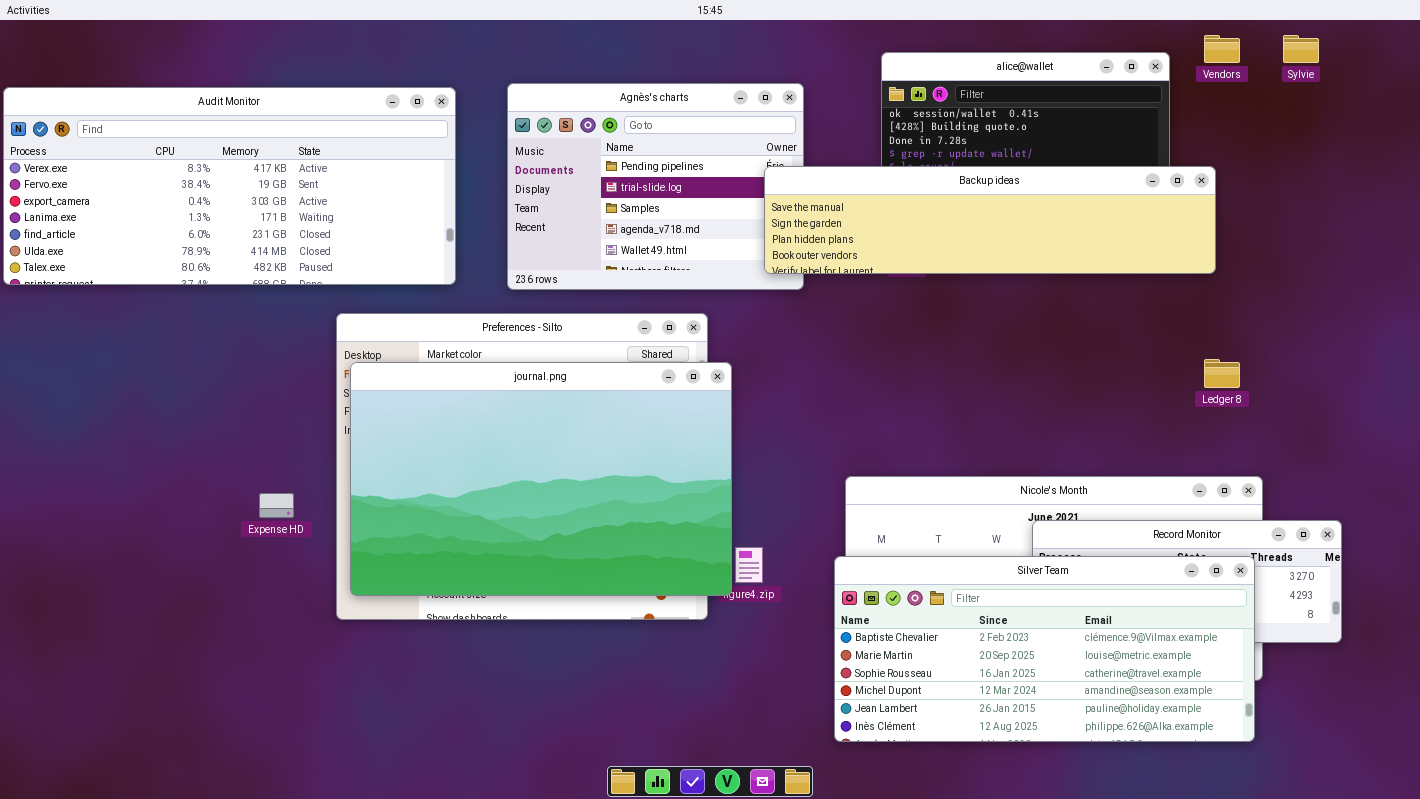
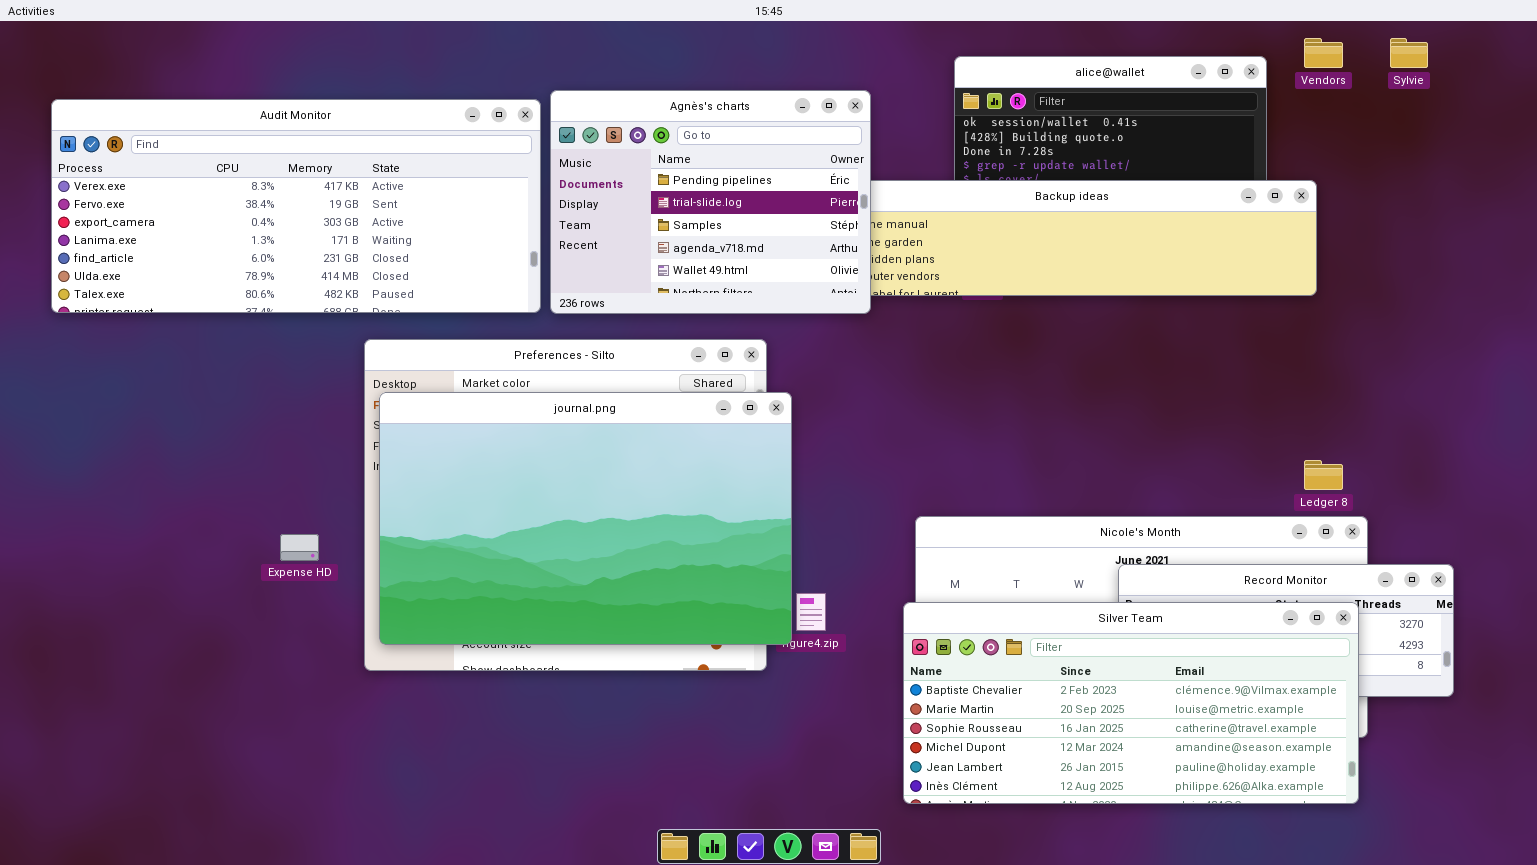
Agnès's charts: [507,83,804,290] -> [550,90,871,314], raised
Audit Monitor: [3,87,456,285] -> [51,99,541,313], moved
Ledger 8: [1204,359,1240,388] -> [1304,460,1343,490], moved

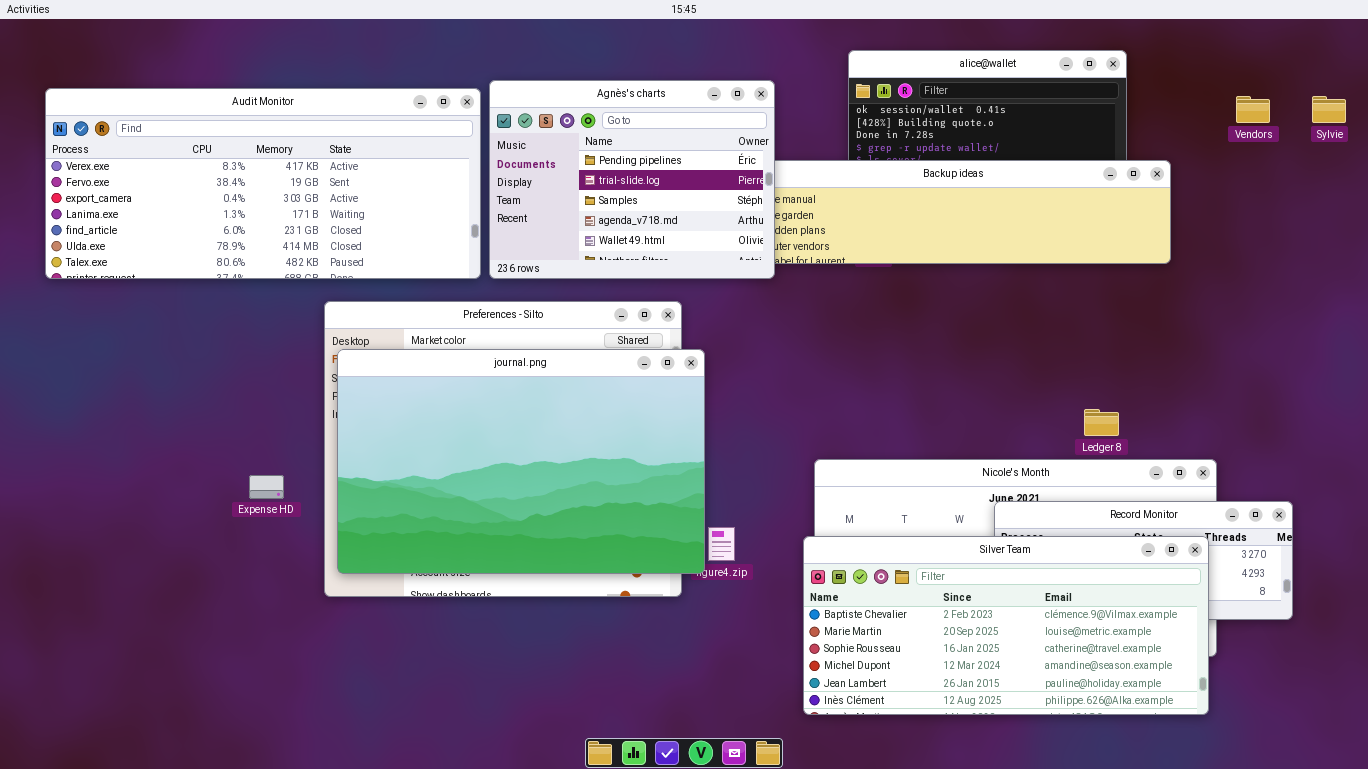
Vendors: [1304,38,1343,68] -> [1236,96,1270,123], moved
Sylvie: [1390,38,1428,68] -> [1312,96,1346,123], moved
Ledger 8: [1304,460,1343,490] -> [1084,409,1119,436], moved

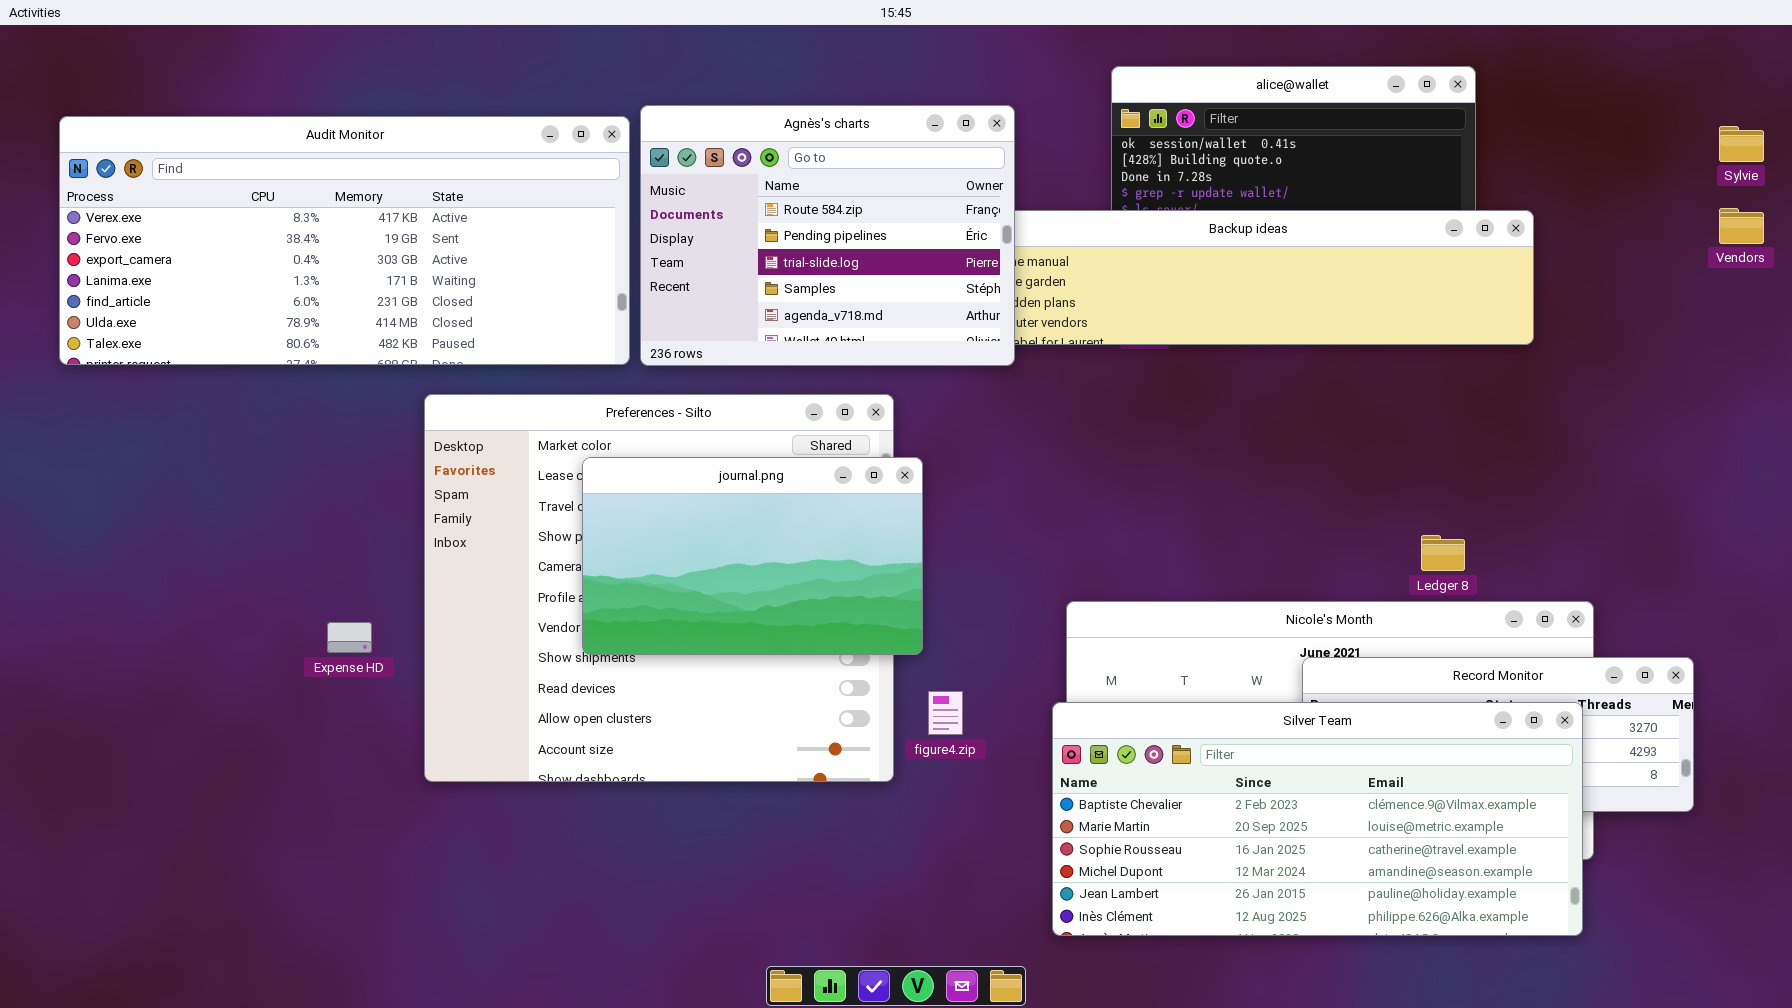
Agnès's charts: [489,80,775,279] -> [640,105,1015,366], scrolled up 1 row
Vendors: [1236,96,1270,123] -> [1719,208,1764,244], moved
journal.png: [337,349,705,574] -> [582,457,923,655], resized

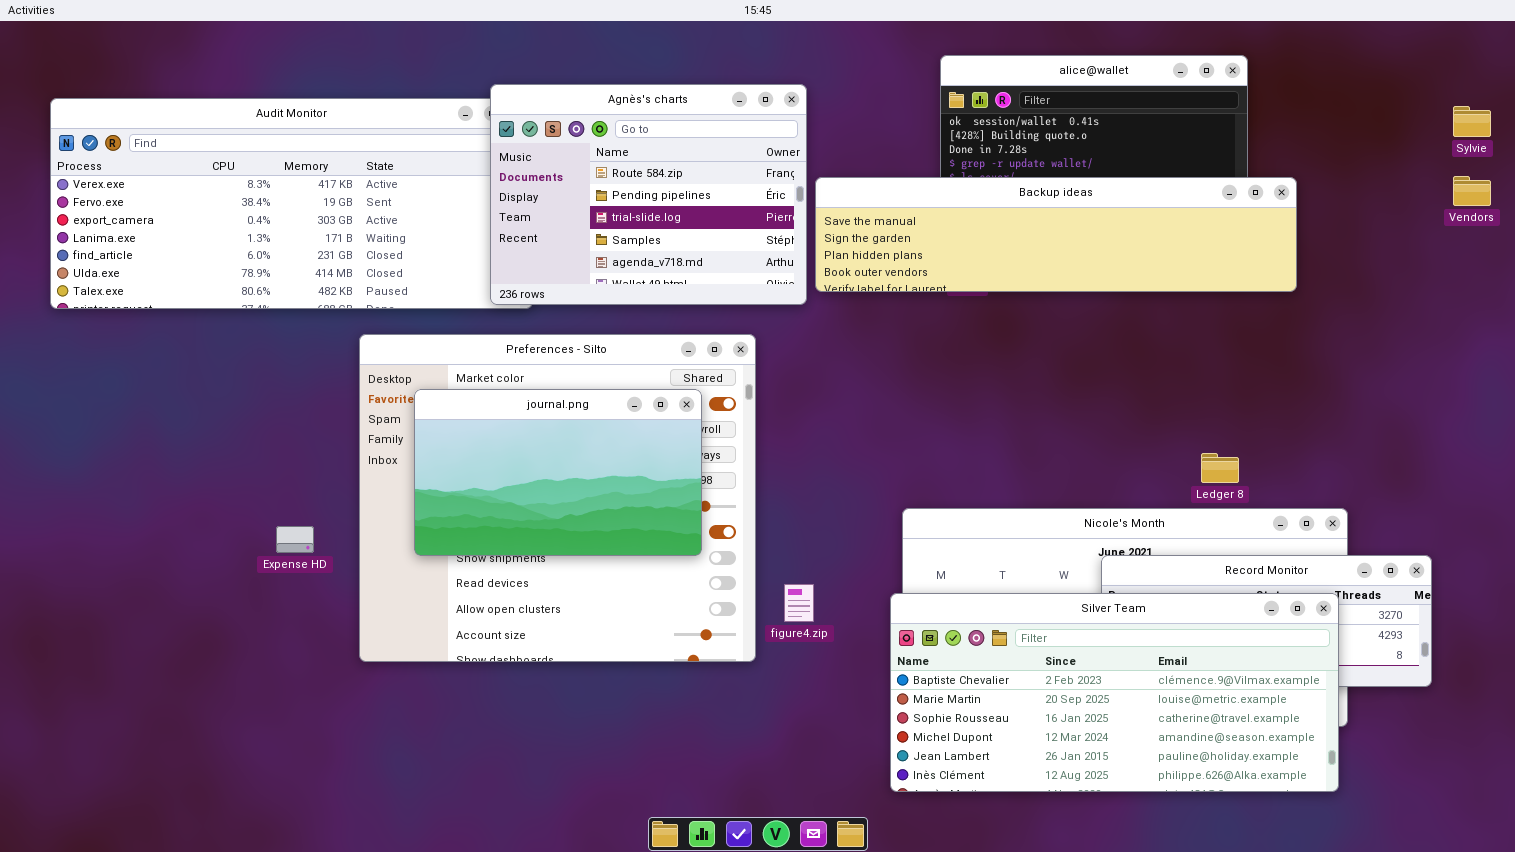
Agnès's charts: [640,105,1015,366] -> [490,84,807,305], moved
journal.png: [582,457,923,655] -> [414,389,702,556], moved

